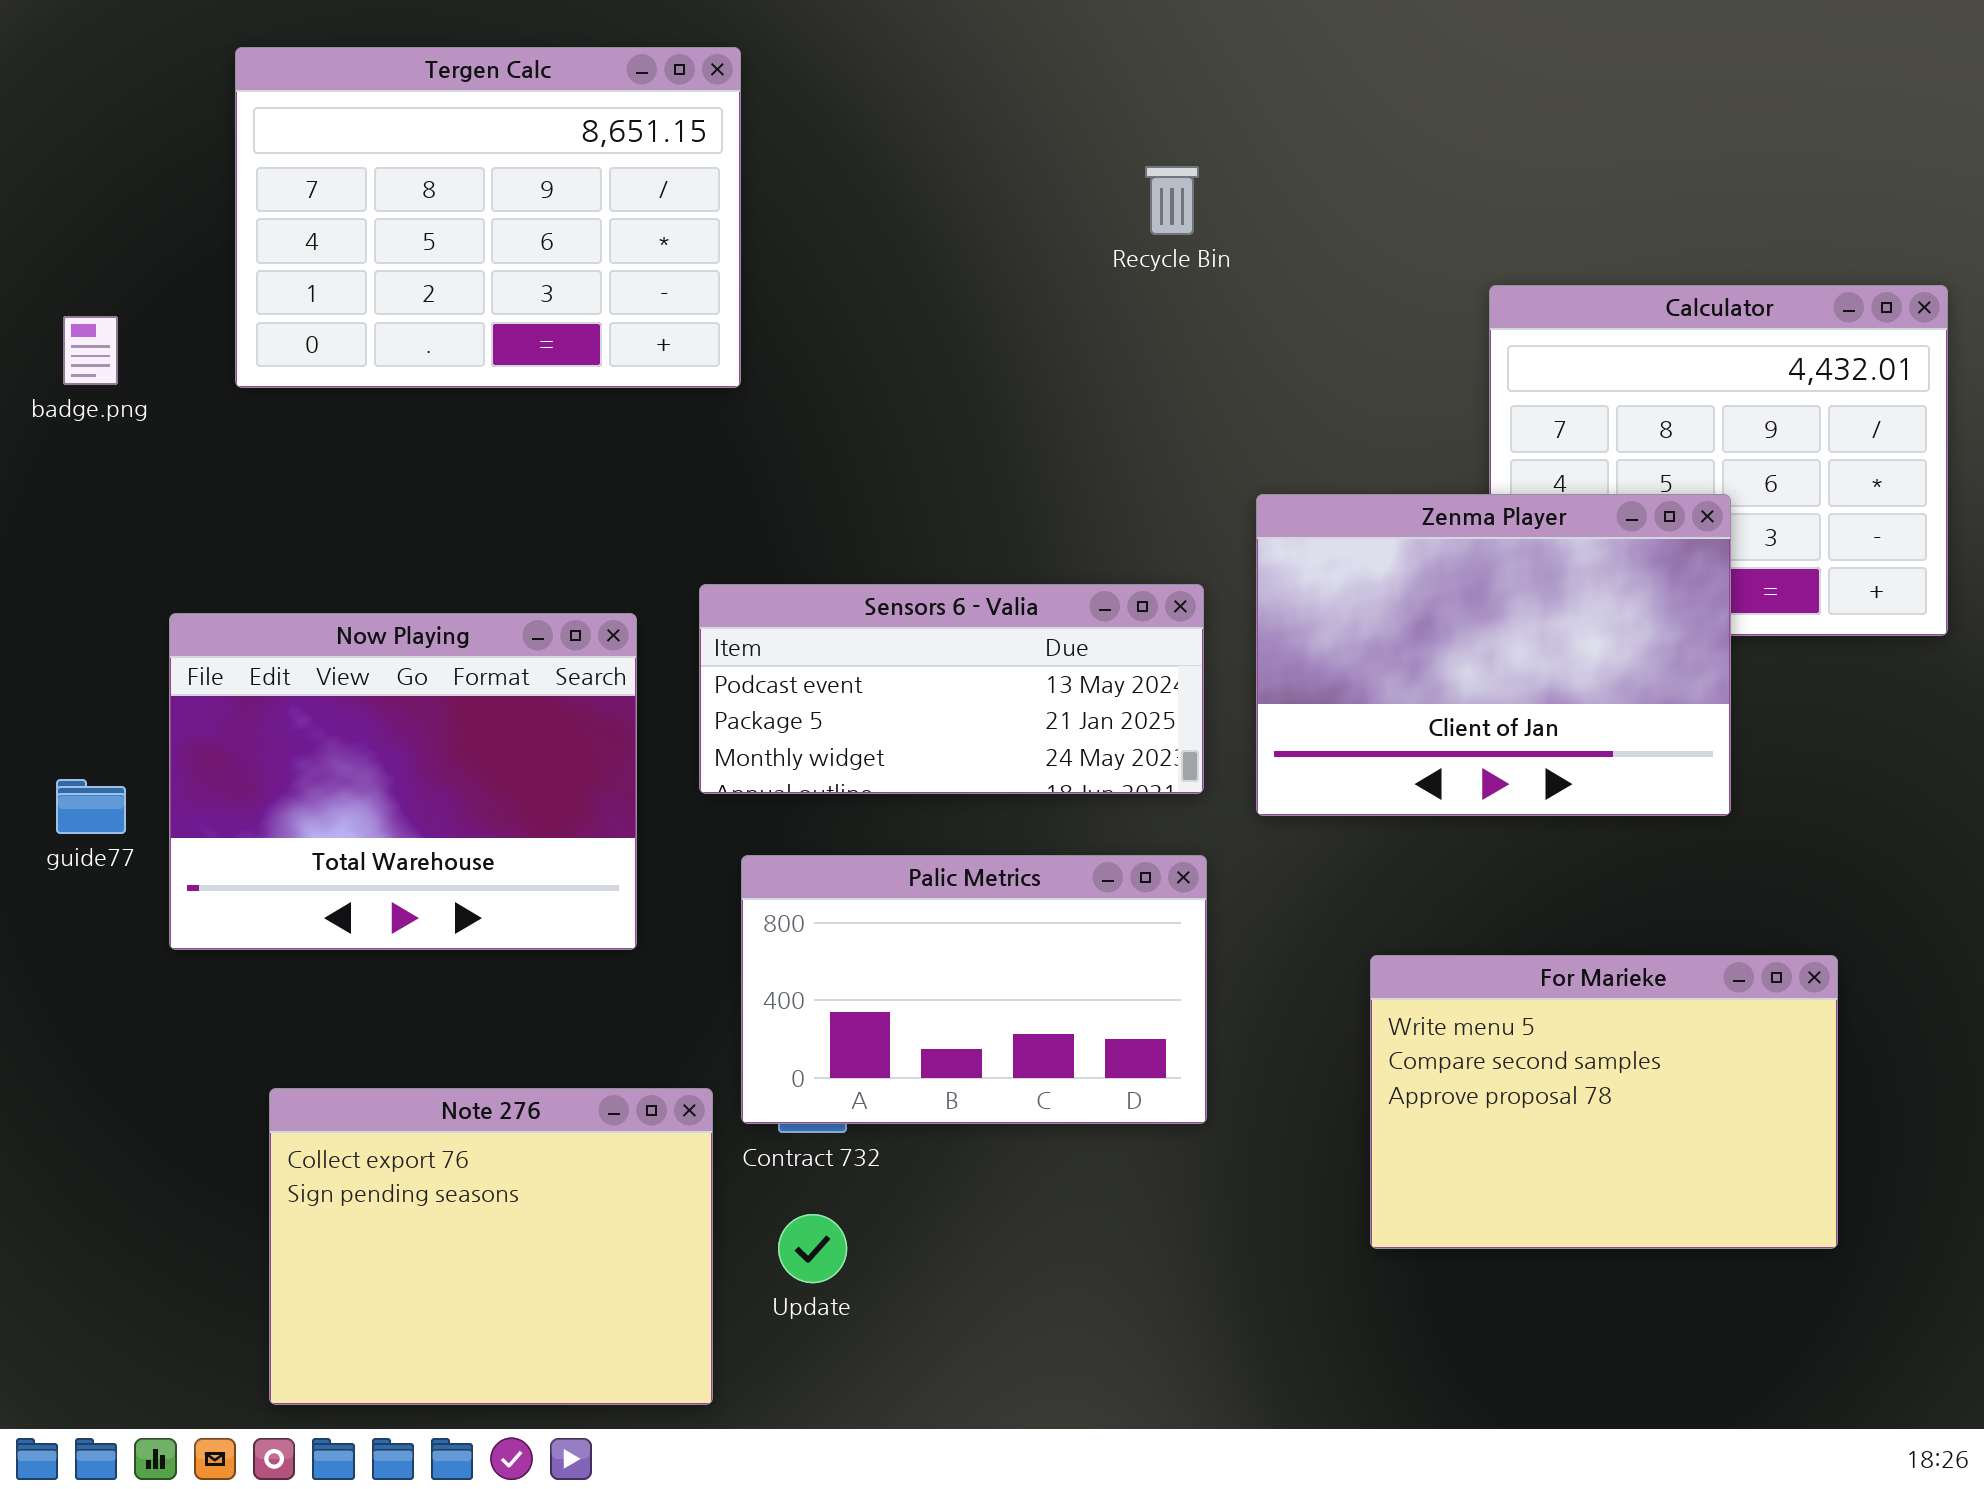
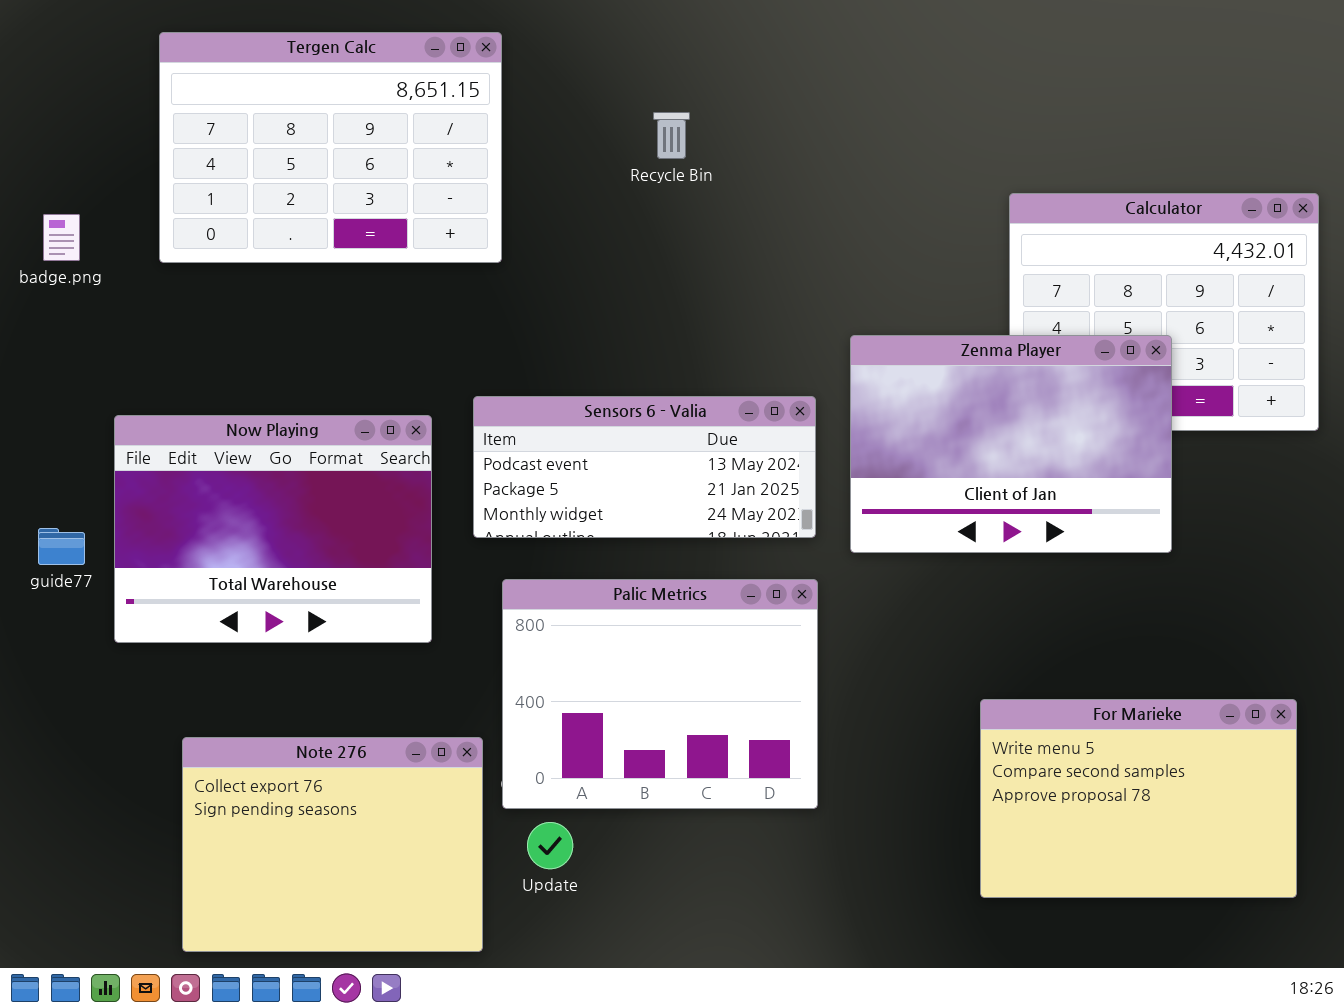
Recycle Bin: [1145,166,1199,235] -> [653,112,690,159], moved
Palic Metrics: [741,855,1207,1124] -> [502,579,818,809], resized
For Marieke: [1370,955,1838,1249] -> [980,699,1297,898], moved

